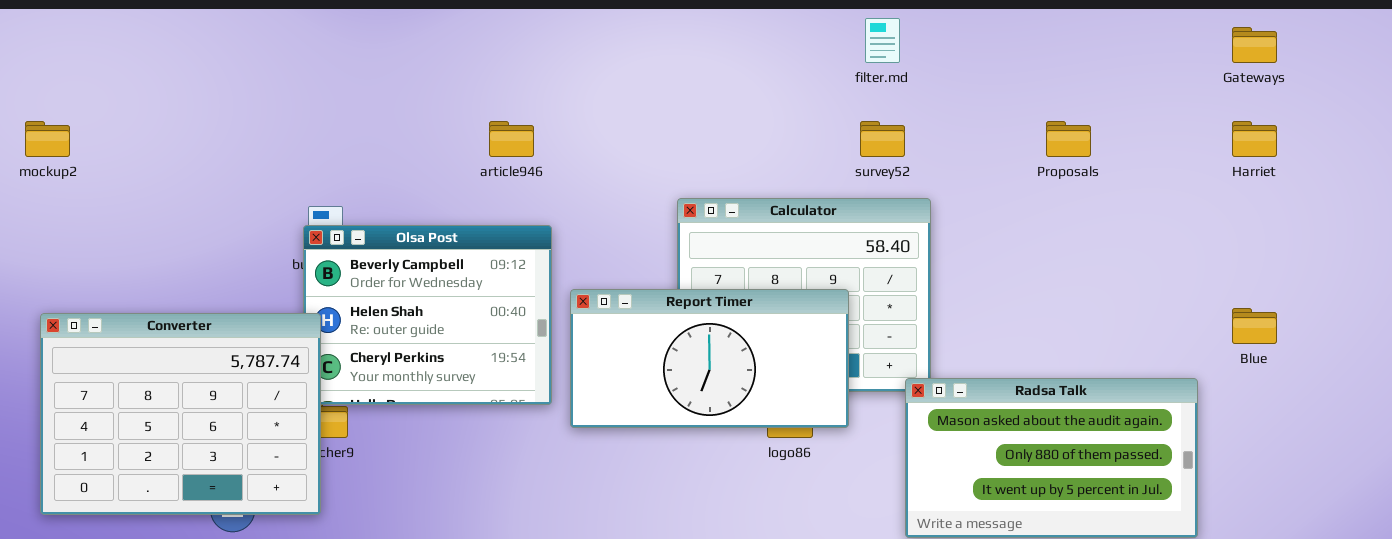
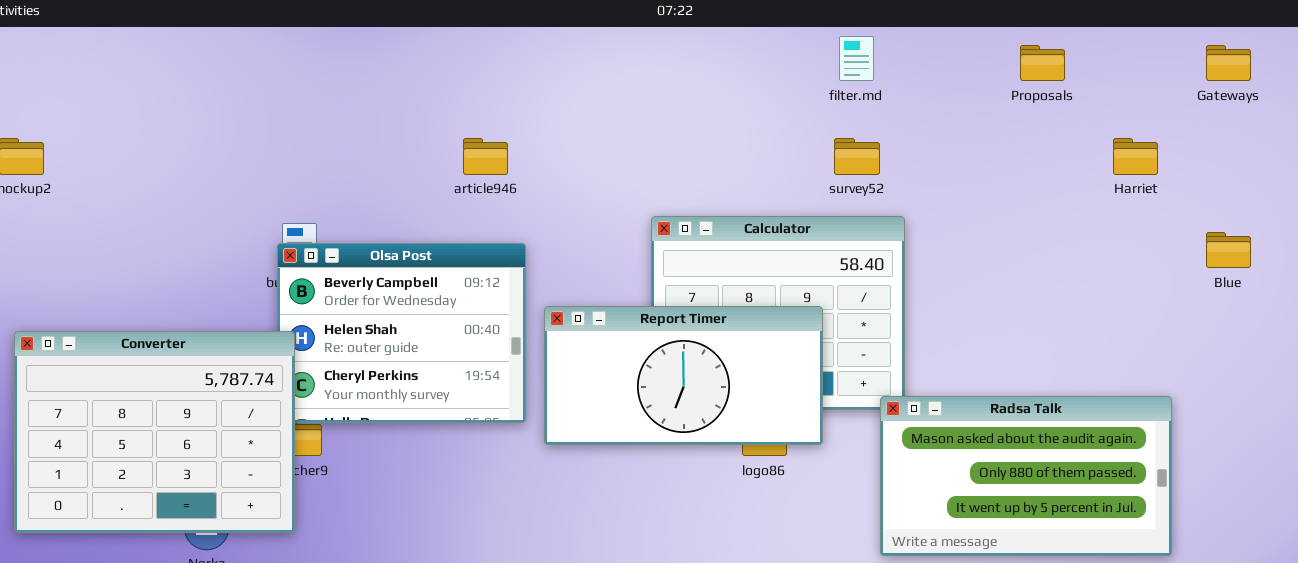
Proposals: [1046,121,1091,157] -> [1020,45,1065,81], moved
Harriet: [1232,121,1277,157] -> [1113,138,1158,175], moved
Blue: [1232,308,1277,344] -> [1206,232,1251,268], moved

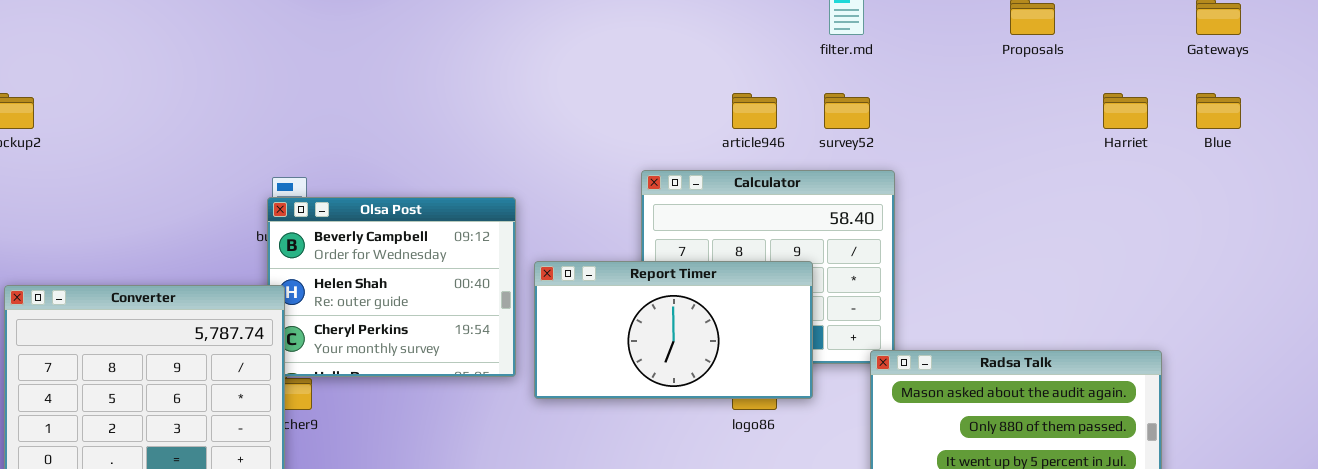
article946: [463,138,508,175] -> [732,93,777,129], moved
Blue: [1206,232,1251,268] -> [1196,93,1241,129], moved

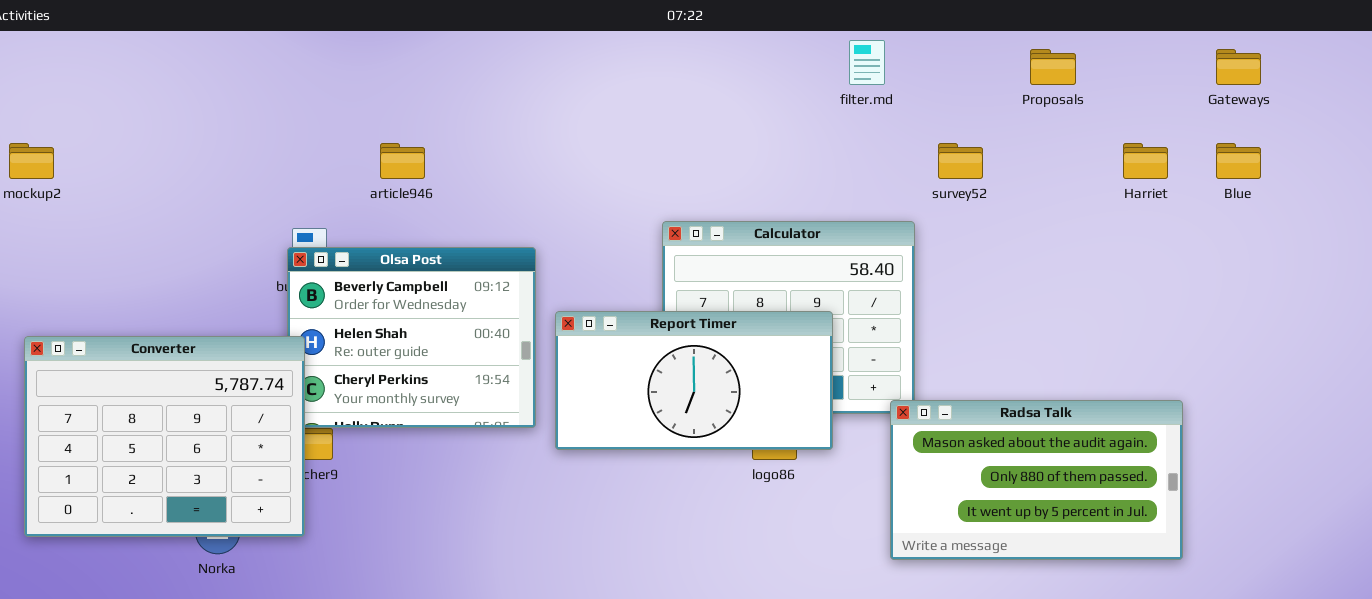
article946: [732,93,777,129] -> [380,143,425,179], moved
survey52: [824,93,870,129] -> [938,143,983,179], moved

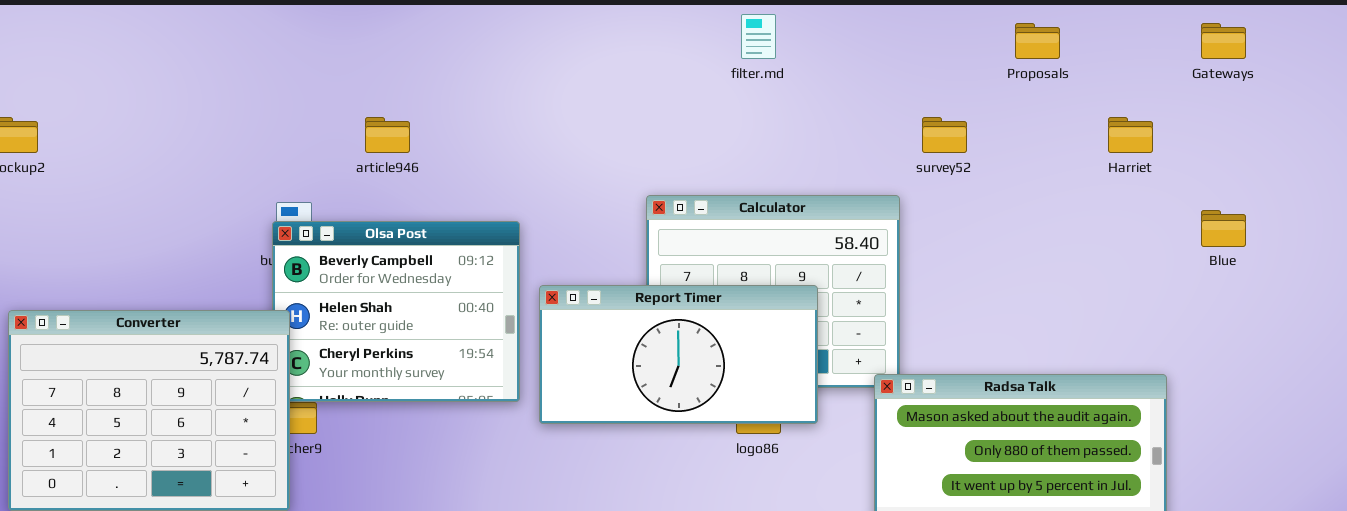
filter.md: [849,40,885,85] -> [741,14,776,59], moved
Blue: [1216,143,1261,179] -> [1201,210,1246,247], moved

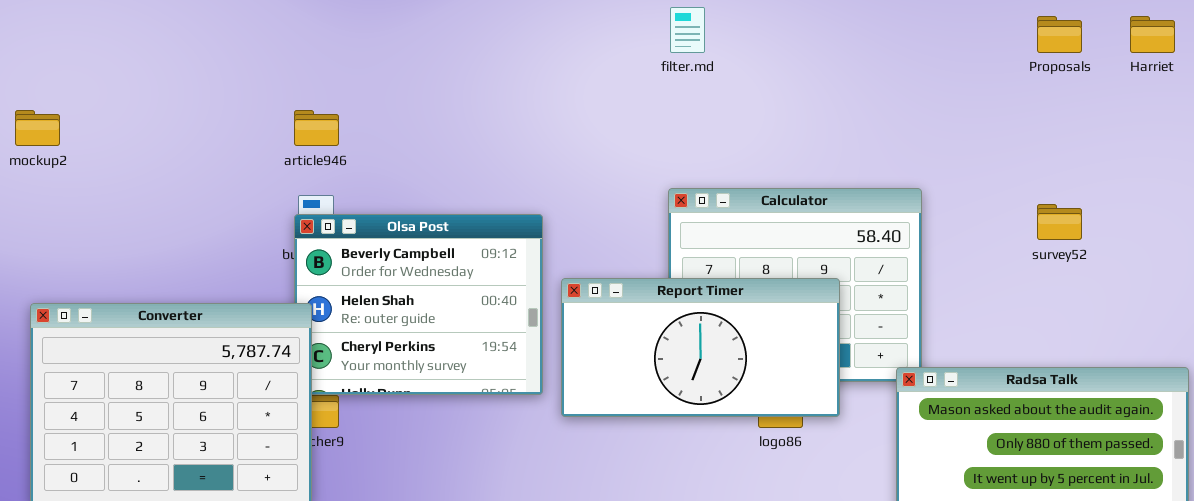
filter.md: [741,14,776,59] -> [670,7,705,53], moved
article946: [365,117,410,153] -> [294,110,339,146], moved
survey52: [922,117,967,153] -> [1037,204,1082,240], moved
Harriet: [1108,117,1153,153] -> [1130,16,1175,53], moved

